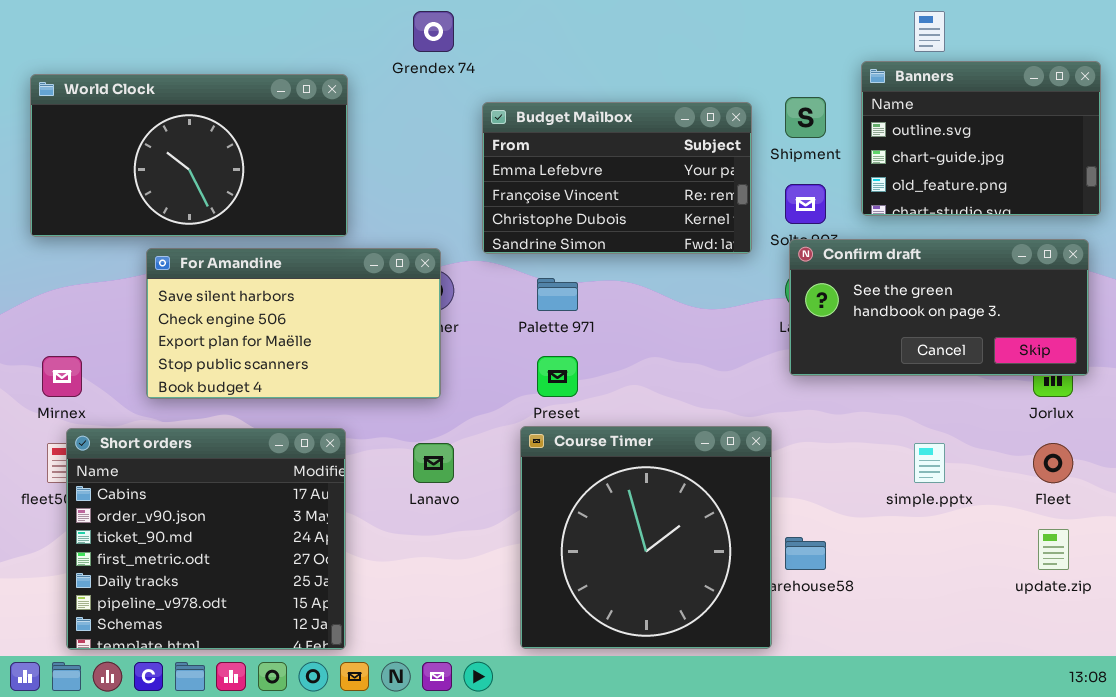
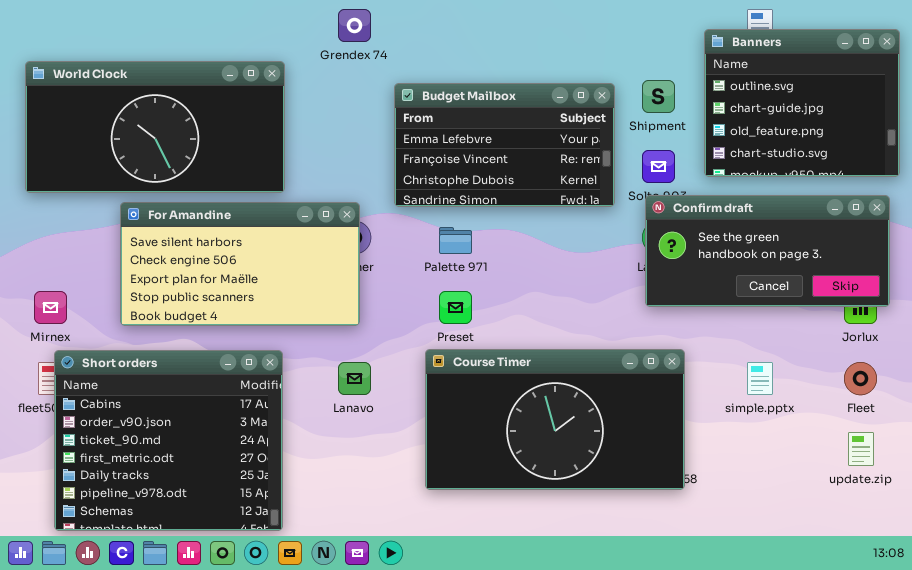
Banners: [861,61,1101,216] -> [704,29,900,177], resized
Course Timer: [520,426,772,649] -> [425,349,685,490], resized

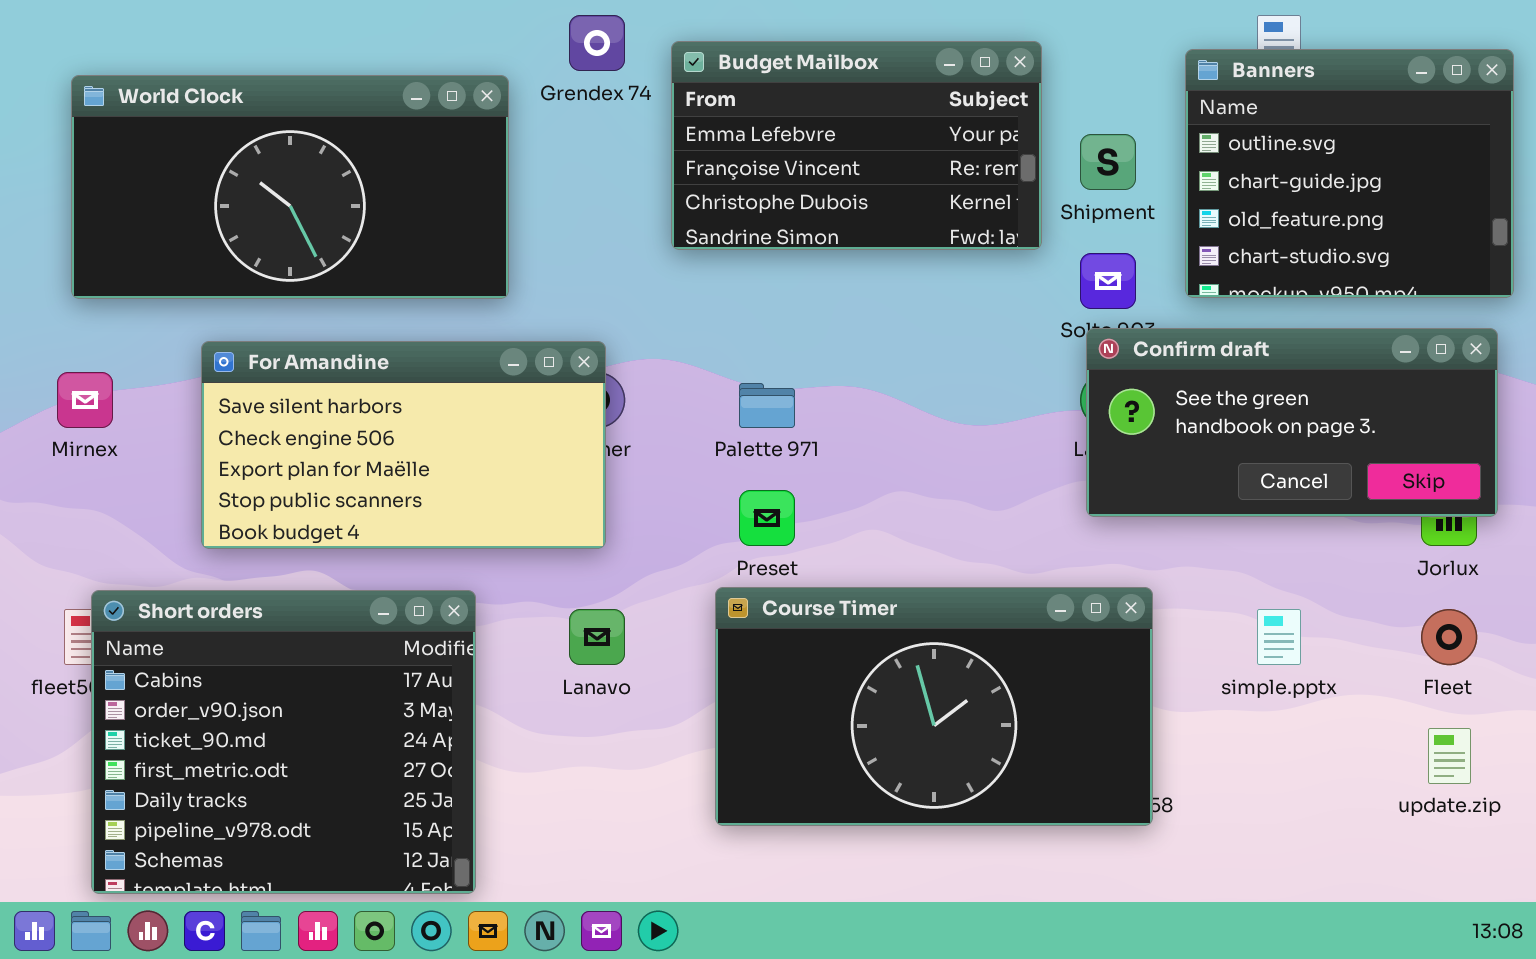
World Clock: [25,61,285,193] -> [71,75,509,299], moved
Budget Mailbox: [394,83,615,207] -> [671,41,1042,250], moved
Mirnex: [34,291,67,324] -> [57,372,113,428], moved

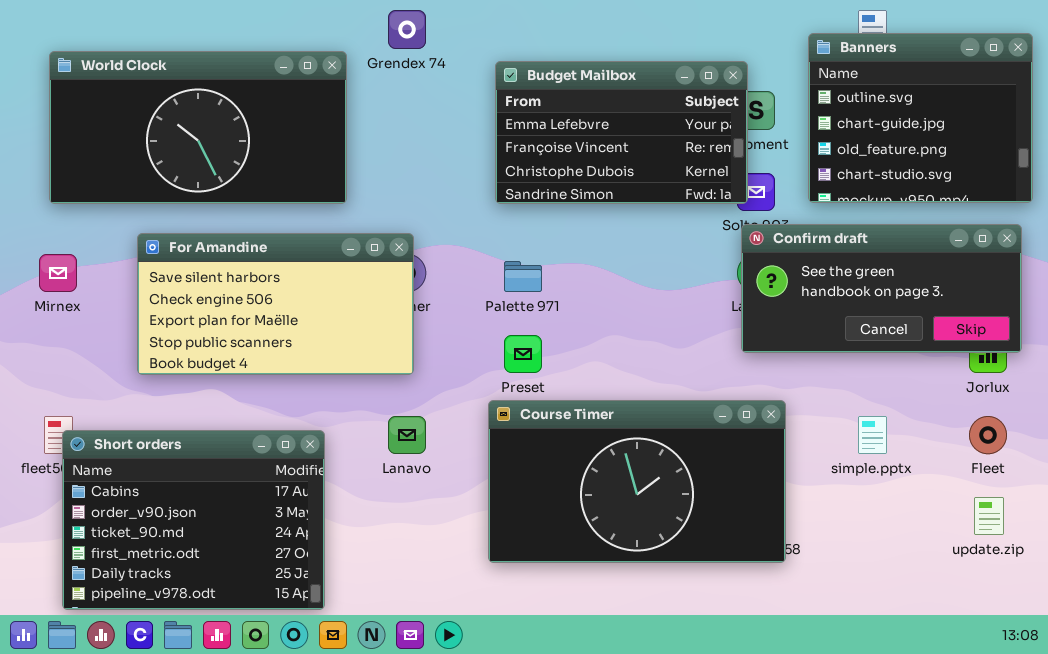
Budget Mailbox: [671,41,1042,250] -> [495,61,748,204], moved
Short orders: [91,590,476,894] -> [62,430,325,610], resized

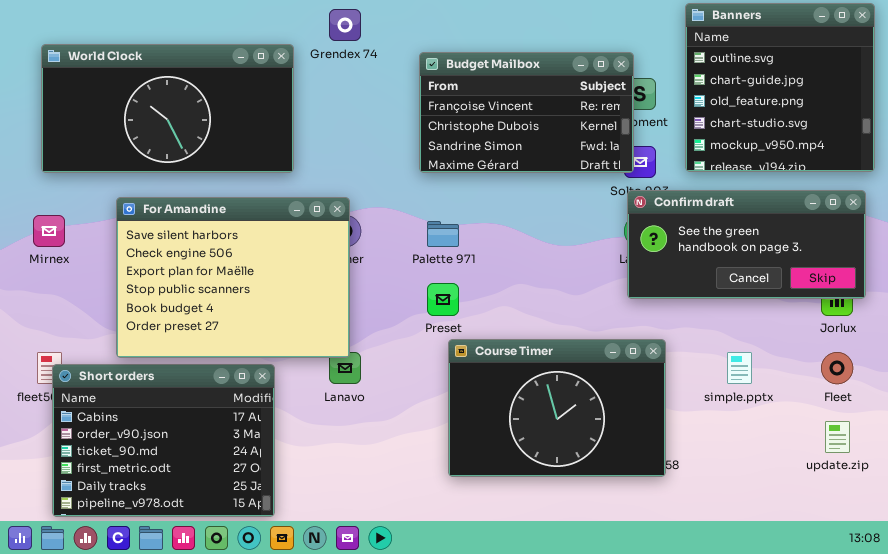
Banners: [808,33,1033,203] -> [685,3,875,172], resized
Budget Mailbox: [495,61,748,204] -> [419,52,634,173], scrolled down 1 row
For Amandine: [137,233,414,375] -> [116,197,350,358], resized
Course Timer: [488,400,786,563] -> [448,339,666,477], resized

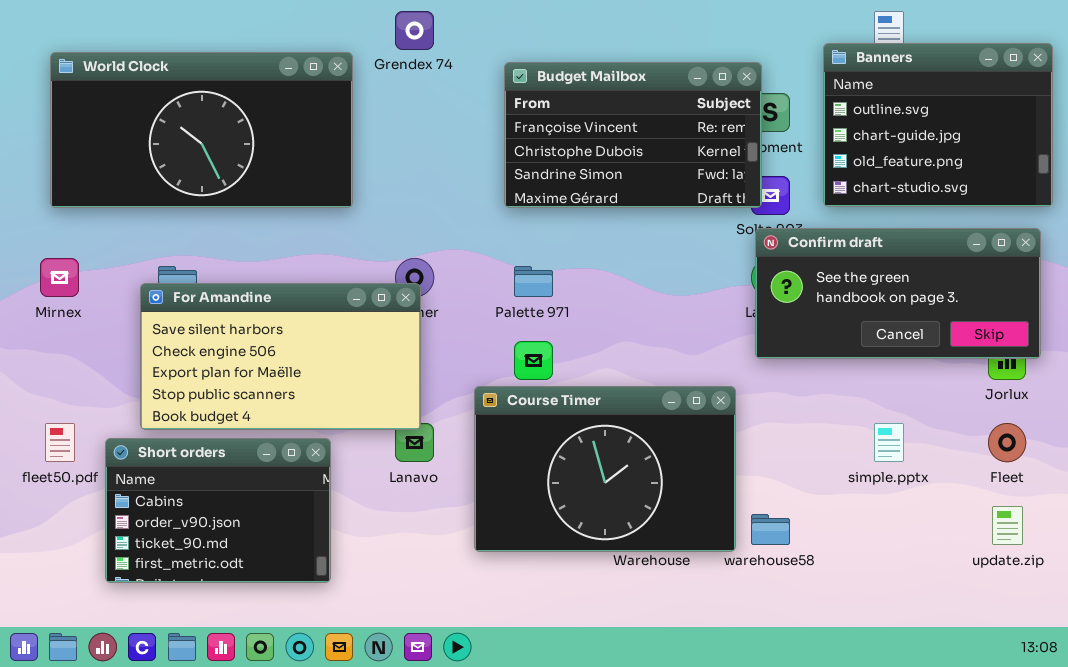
Banners: [685,3,875,172] -> [823,43,1053,207], resized
For Amandine: [116,197,350,358] -> [140,283,421,430], resized
Course Timer: [448,339,666,477] -> [474,386,736,552], moved
Short orders: [52,364,275,517] -> [105,438,331,583], resized

